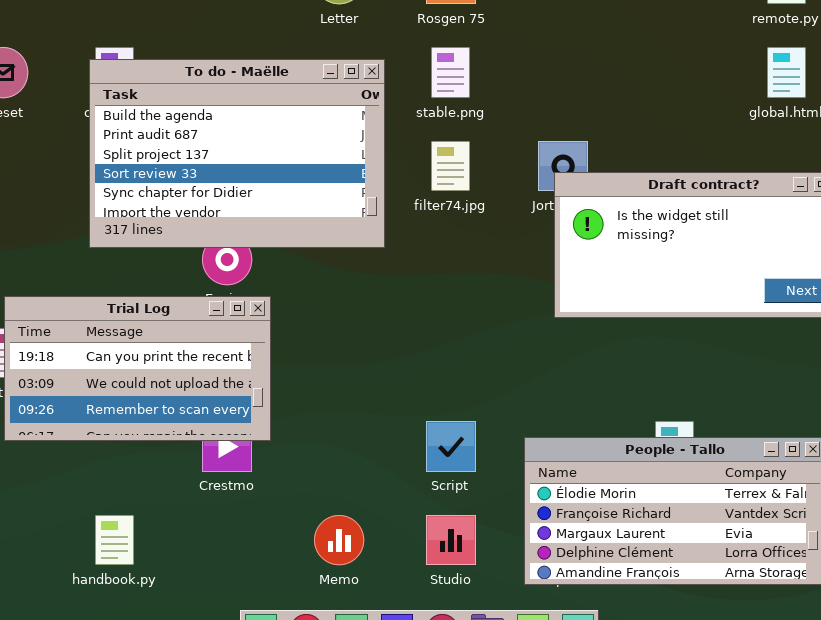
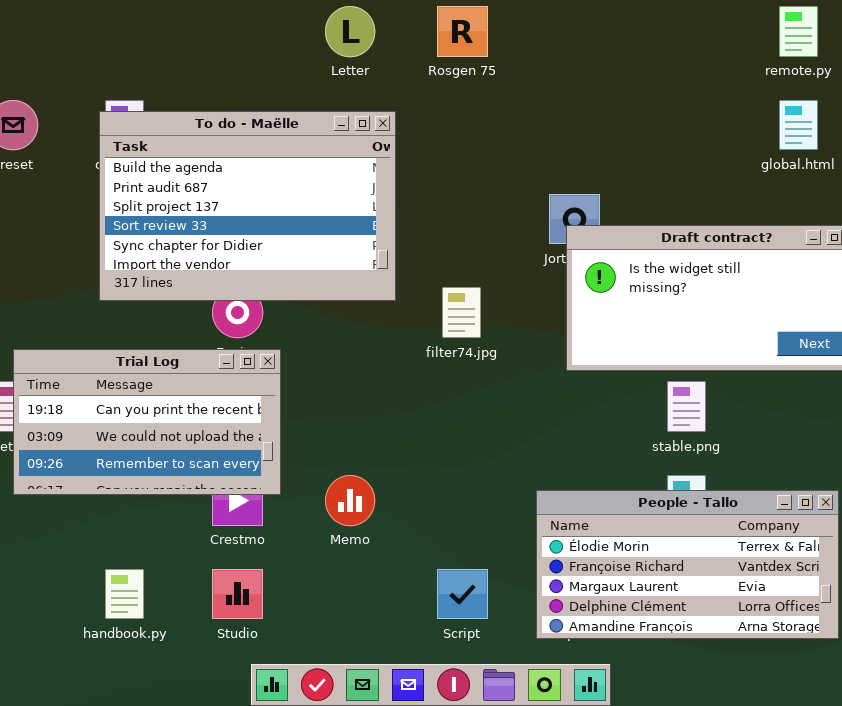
stable.png: [431,47,470,98] -> [667,381,706,432], moved
filter74.jpg: [431,141,470,191] -> [442,287,481,338], moved
Script: [426,421,476,472] -> [437,569,488,619], moved
Memo: [314,515,364,565] -> [325,475,375,526], moved
Studio: [426,515,476,565] -> [212,569,263,619], moved

